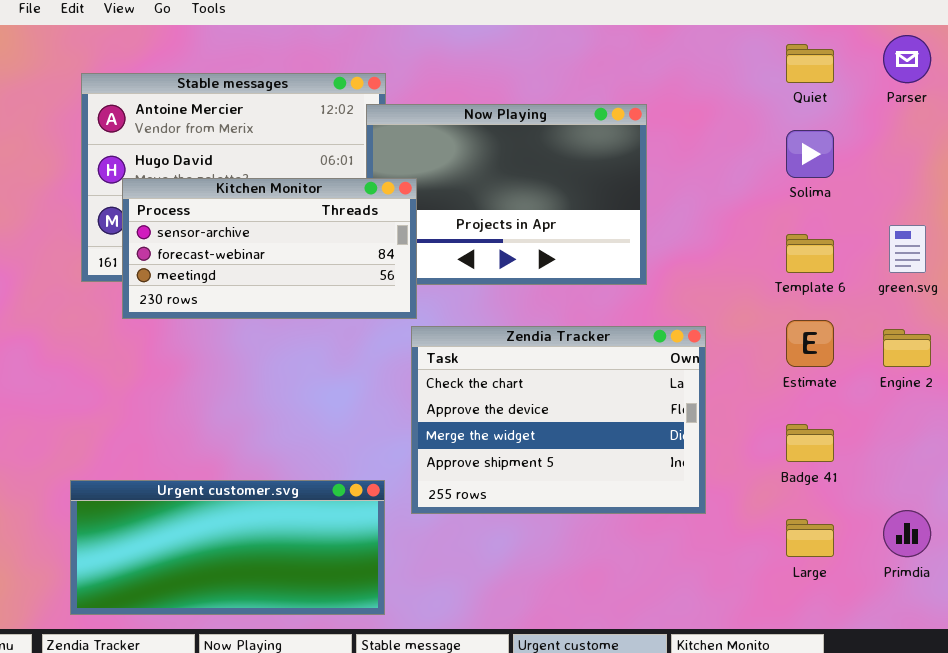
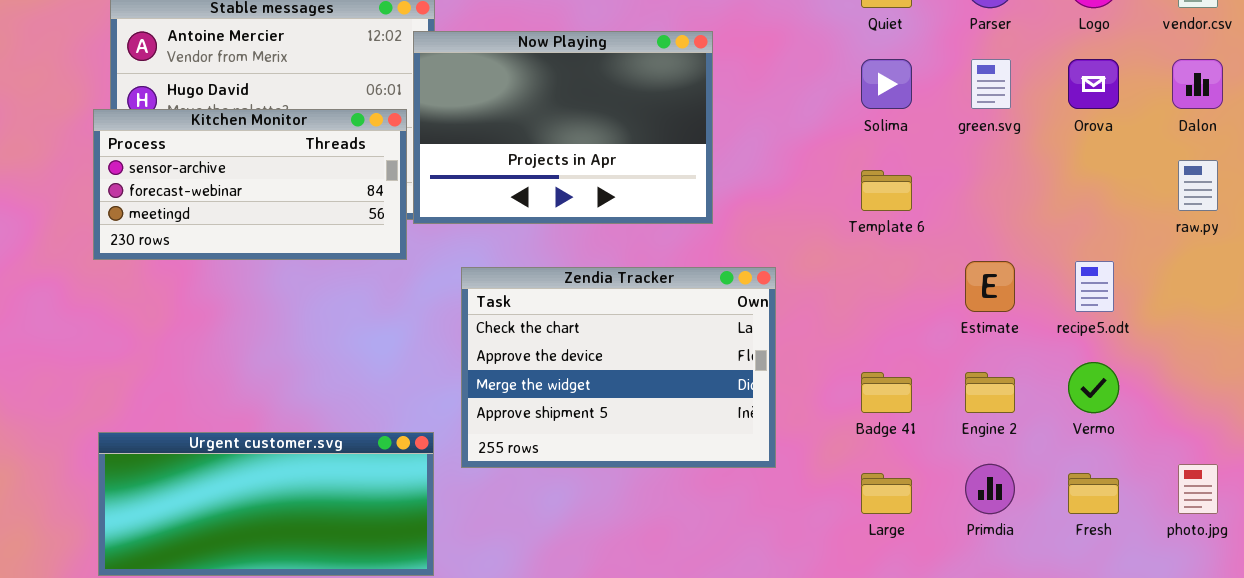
Kitchen Monitor: [122,178,417,319] -> [93,109,407,260], moved
green.svg: [889,225,926,273] -> [971,59,1011,109], moved
Estimate: [786,320,834,367] -> [965,261,1015,312], moved
Engine 2: [883,329,931,367] -> [965,372,1015,413], moved

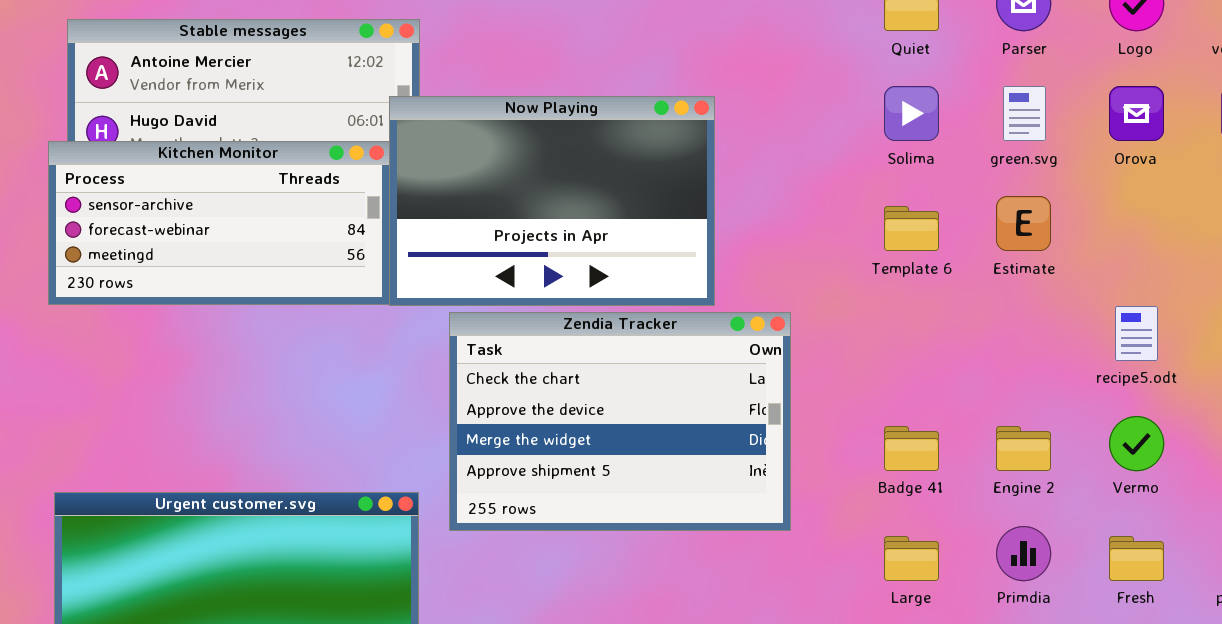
Now Playing: [413,31,713,224] -> [389,96,715,306], moved
Estimate: [965,261,1015,312] -> [996,196,1051,251], moved

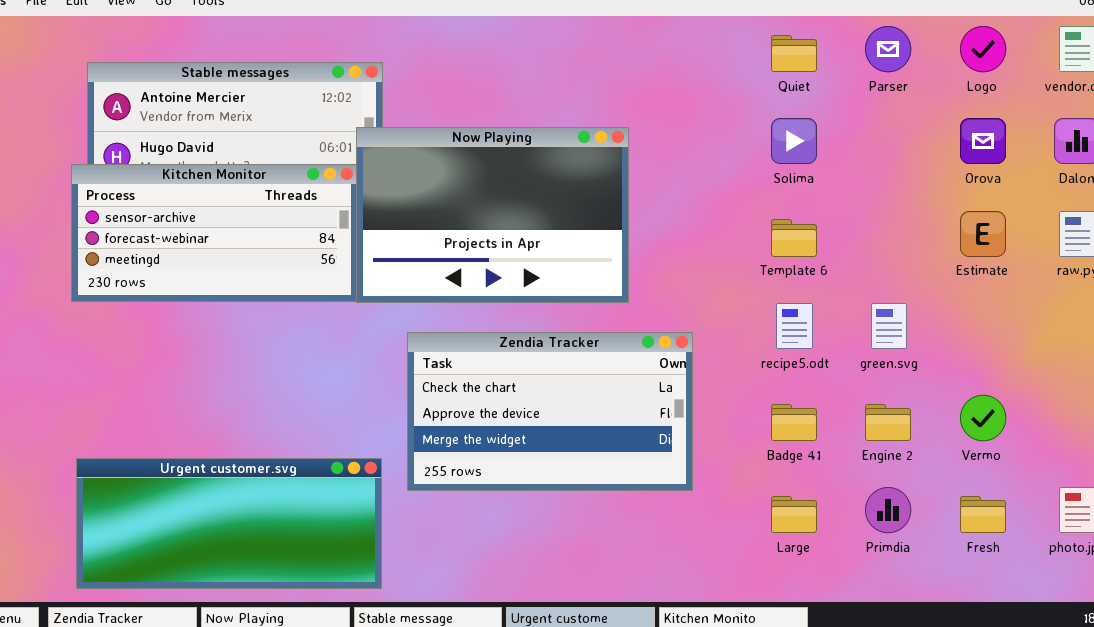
green.svg: [1003,86,1046,141] -> [871,303,907,349], moved
Estimate: [996,196,1051,251] -> [960,211,1006,257], moved
recipe5.odt: [1115,306,1158,361] -> [776,303,813,349], moved
Zendia Tracker: [449,312,791,531] -> [407,332,693,491], resized

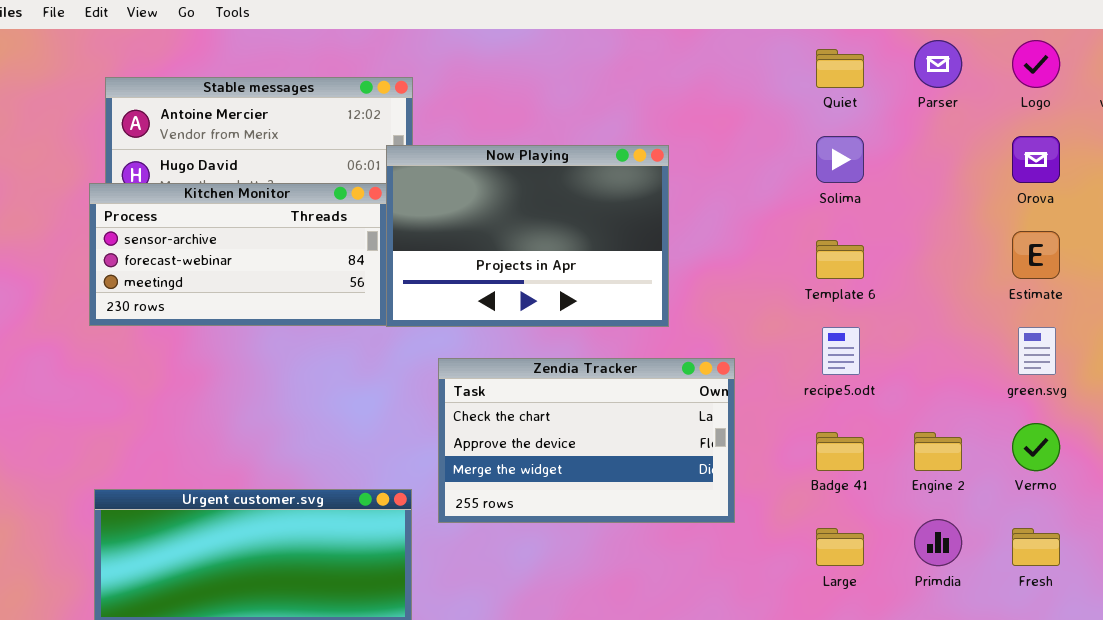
green.svg: [871,303,907,349] -> [1018,327,1056,375], moved

